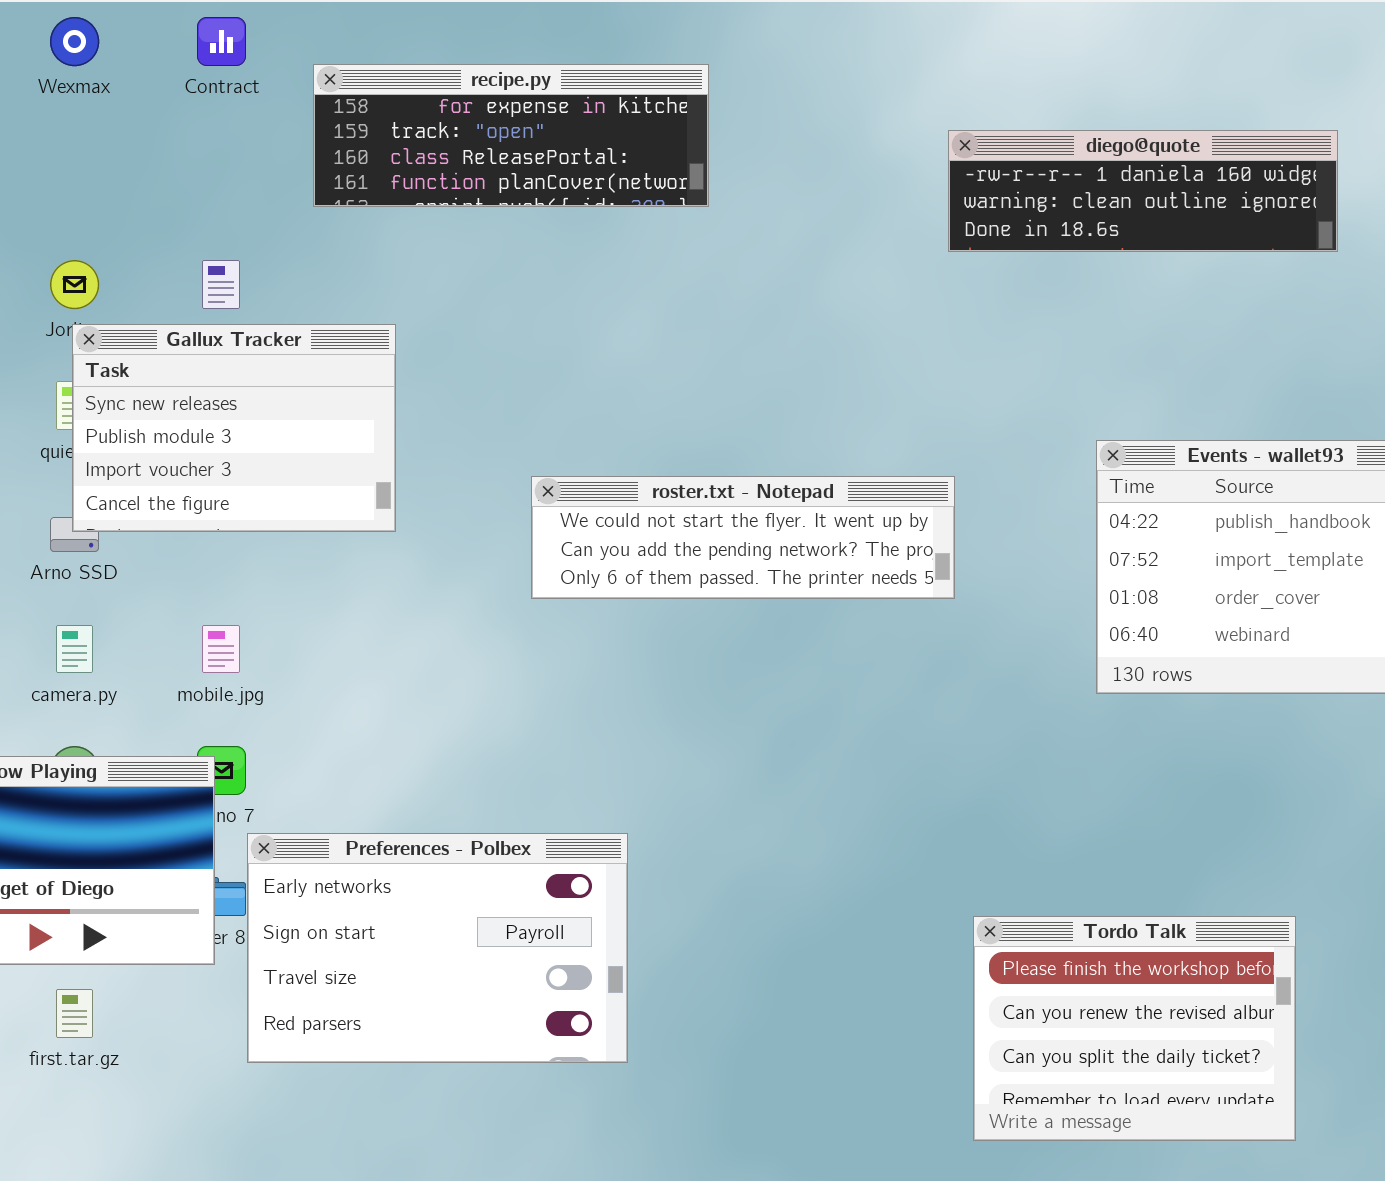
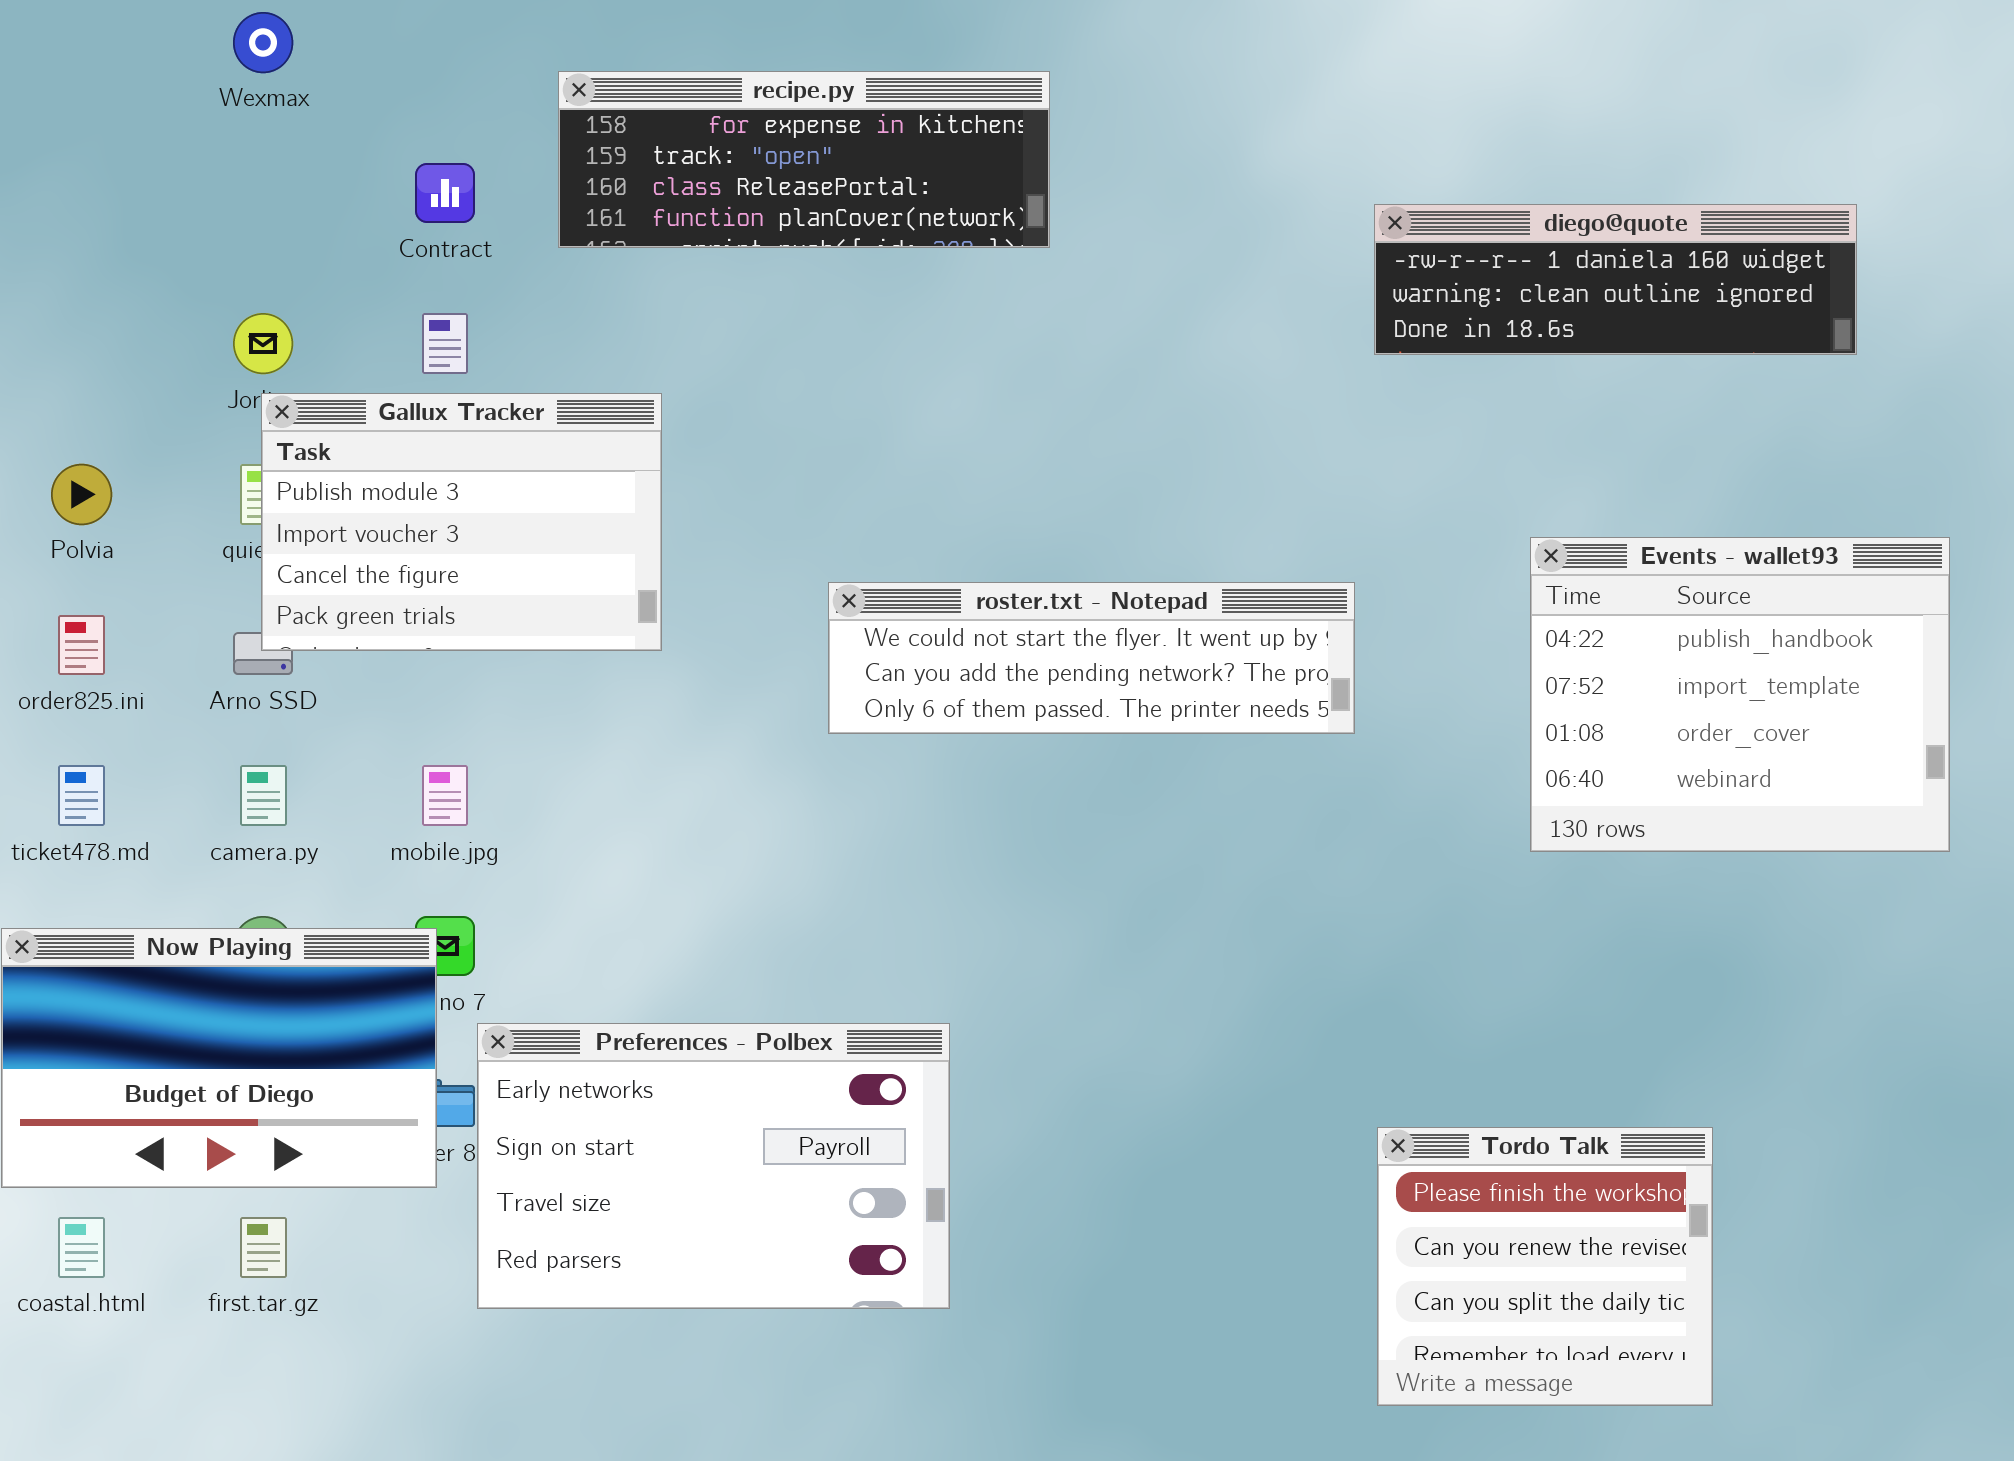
Contract: [197,17,246,66] -> [415,163,475,223], moved
diego@quote: [948,130,1338,252] -> [1374,204,1857,355], moved
Gallux Tracker: [72,324,396,532] -> [261,393,662,651], scrolled down 1 row
Tordo Talk: [973,916,1296,1141] -> [1377,1127,1713,1406], resized

